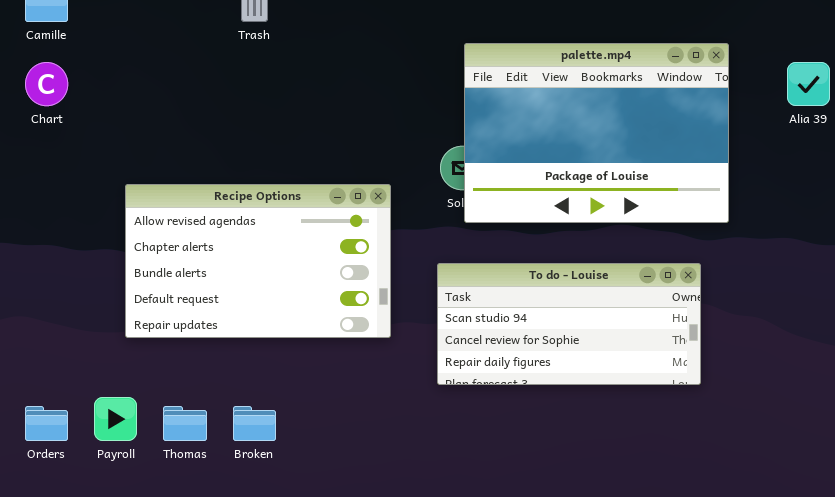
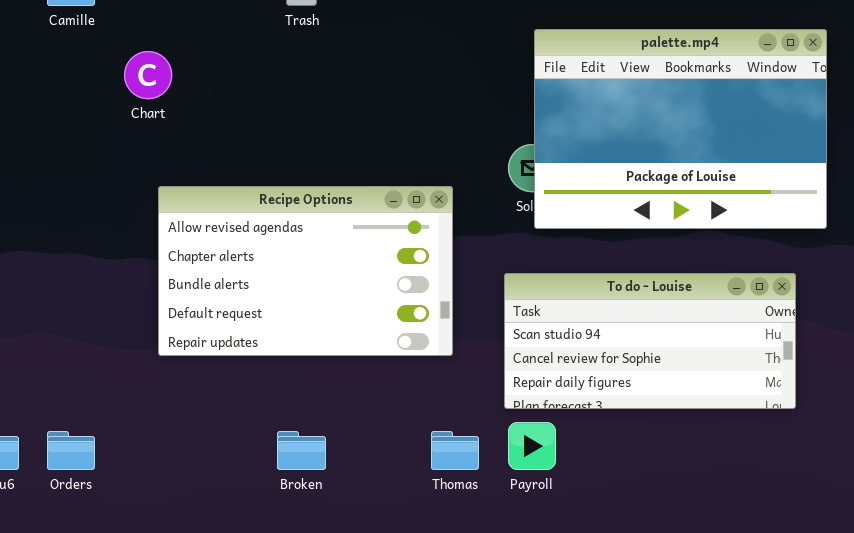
Chart: [25,62,68,106] -> [124,51,172,99], moved
Payroll: [94,397,137,441] -> [508,422,556,470], moved
Thomas: [163,406,207,441] -> [431,431,479,470], moved

